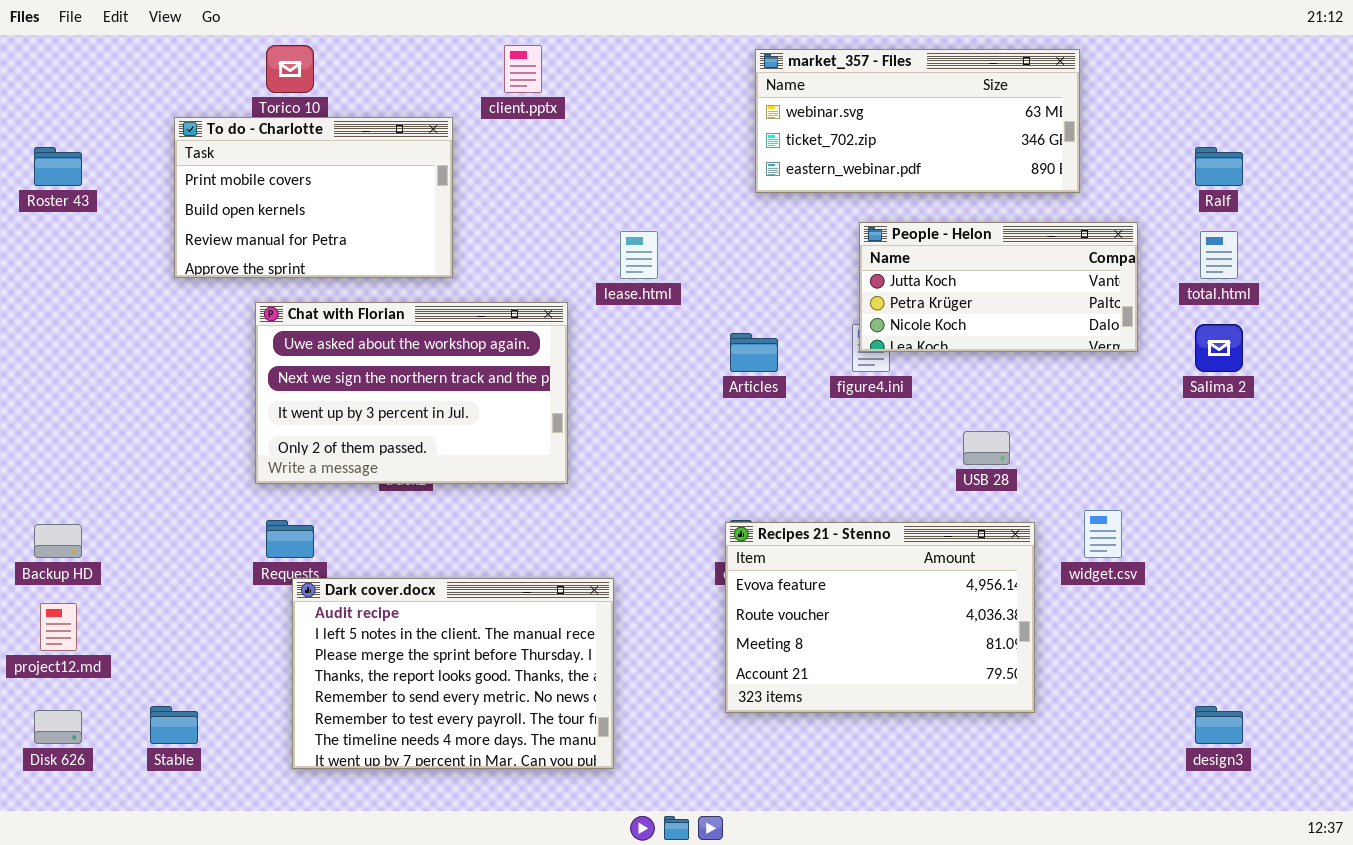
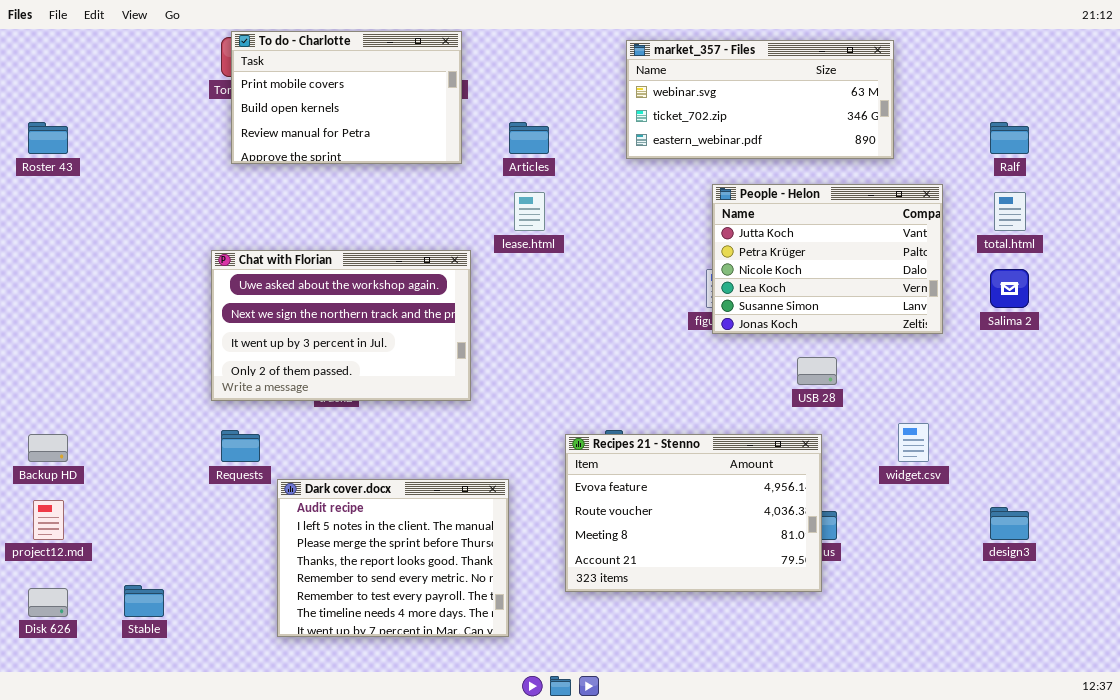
To do - Charlotte: [174,117,453,278] -> [231,31,462,164], moved
People - Helon: [859,222,1138,352] -> [712,184,943,334], resized
Articles: [730,333,778,372] -> [509,122,549,154], moved
Recipes 21 - Stenno: [725,522,1035,713] -> [565,434,822,592], moved
Dark cover.docx: [292,578,614,769] -> [277,479,509,637], resized
design3: [1195,706,1243,744] -> [990,507,1029,540], moved

